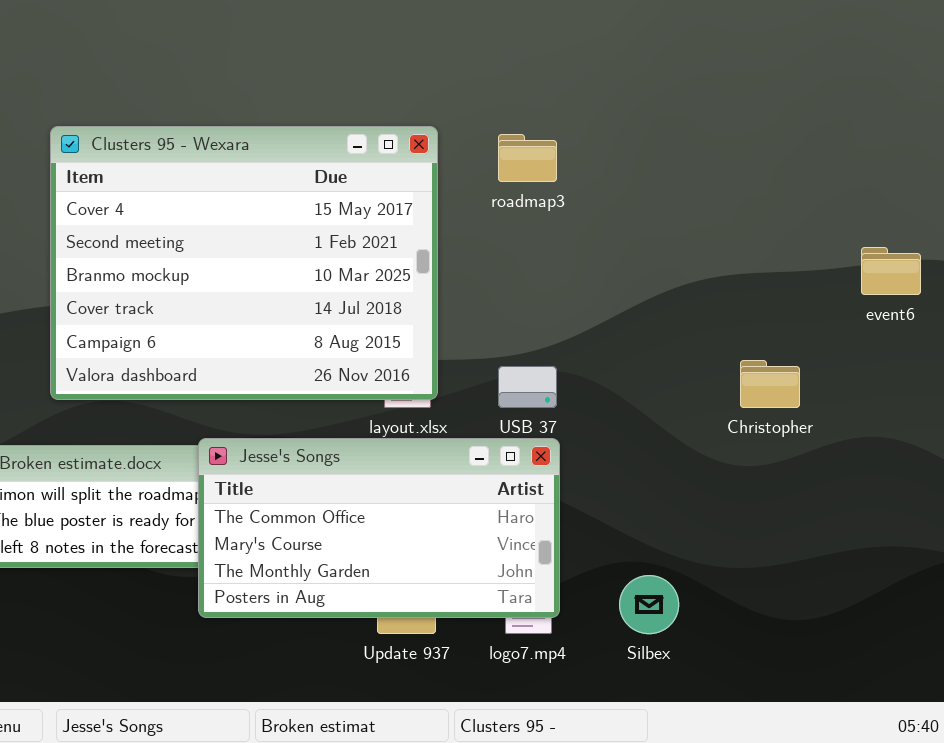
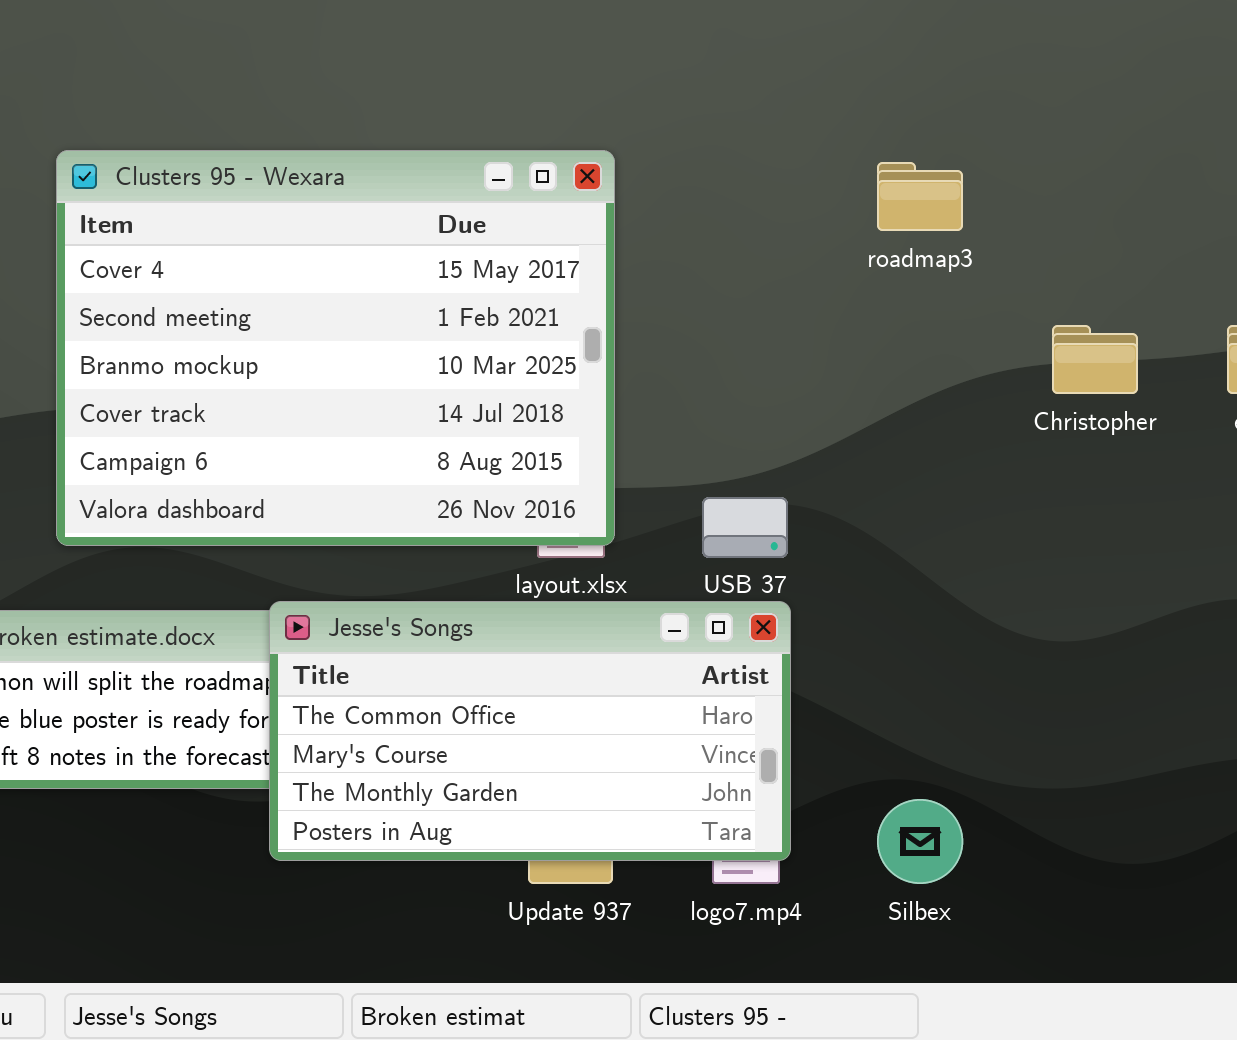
roadmap3: [498,134,557,182] -> [877,162,963,231], moved
Christopher: [740,360,800,408] -> [1052,325,1138,394], moved

